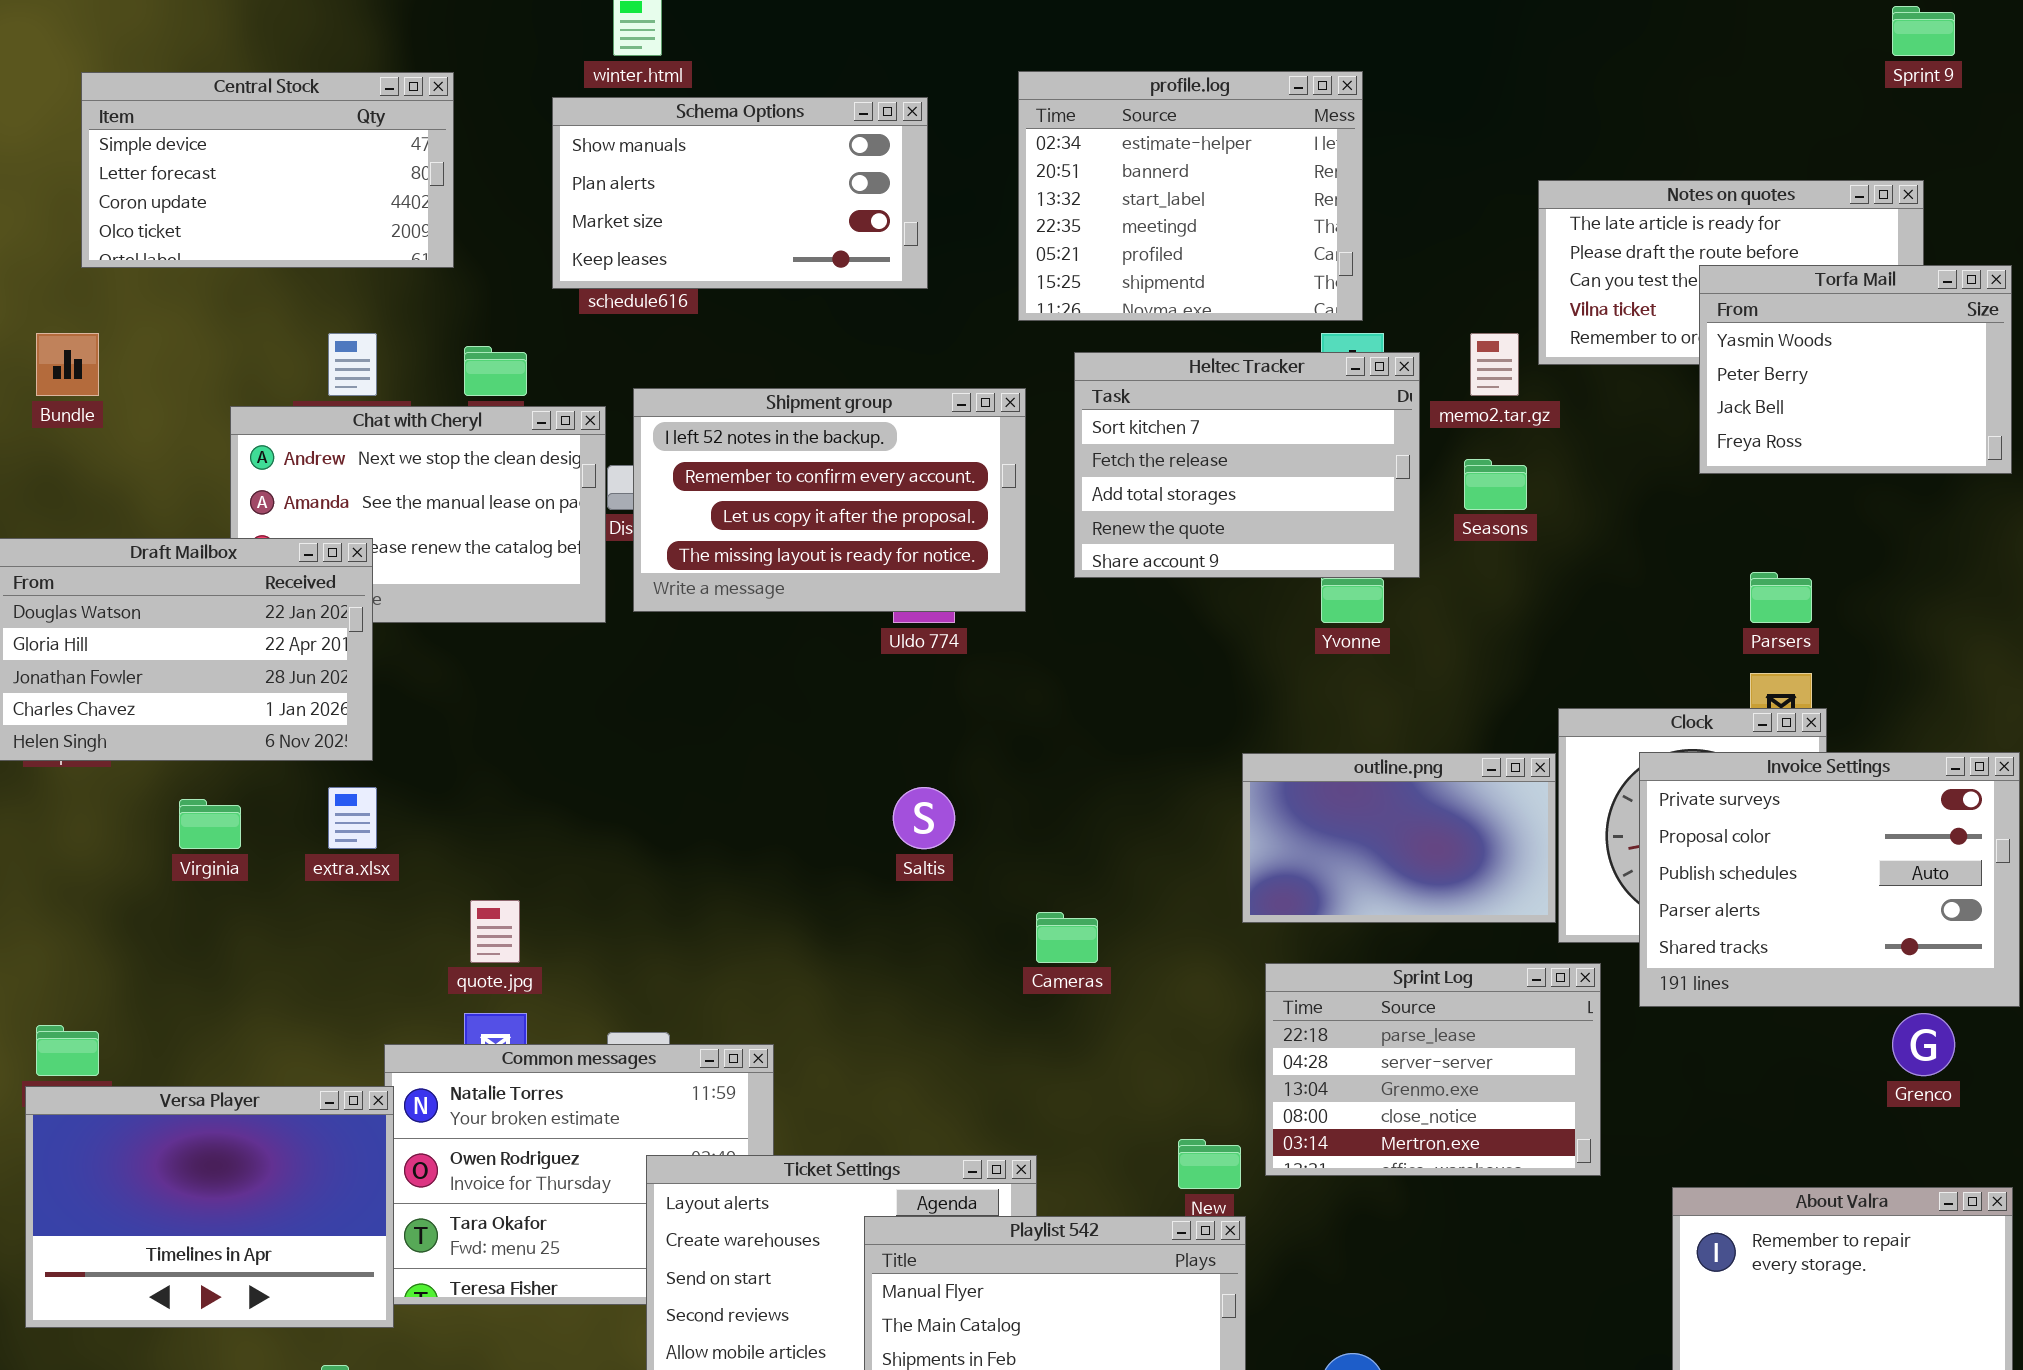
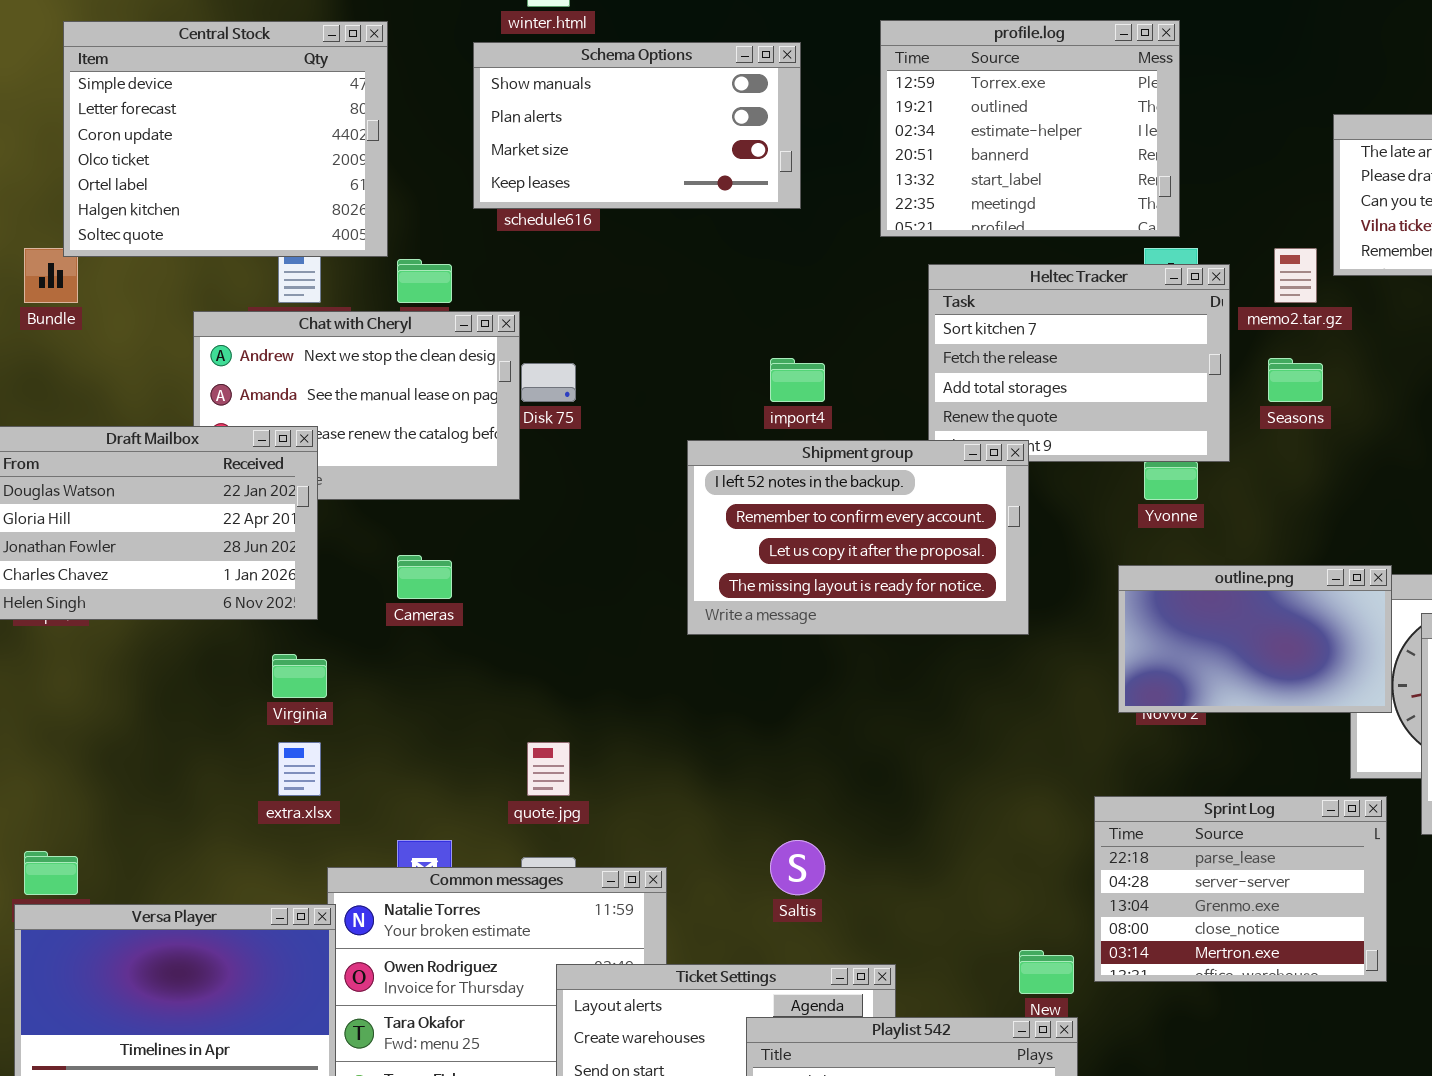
profile.log: [1018,71,1363,321] -> [880,20,1180,237], scrolled up 2 rows
Central Stock: [81,72,454,268] -> [63,21,388,257], resized
Shipment group: [633,388,1026,612] -> [687,440,1029,635], moved
outline.png: [1242,753,1556,923] -> [1118,565,1392,713], moved
extra.xlsx: [328,787,377,849] -> [278,742,321,796], moved
Saltis: [893,787,955,849] -> [770,840,825,895], moved
Virginia: [179,799,241,849] -> [272,654,327,698], moved
quote.jpg: [470,900,520,963] -> [527,742,570,796], moved
Cameras: [1036,912,1098,963] -> [397,555,452,599], moved

